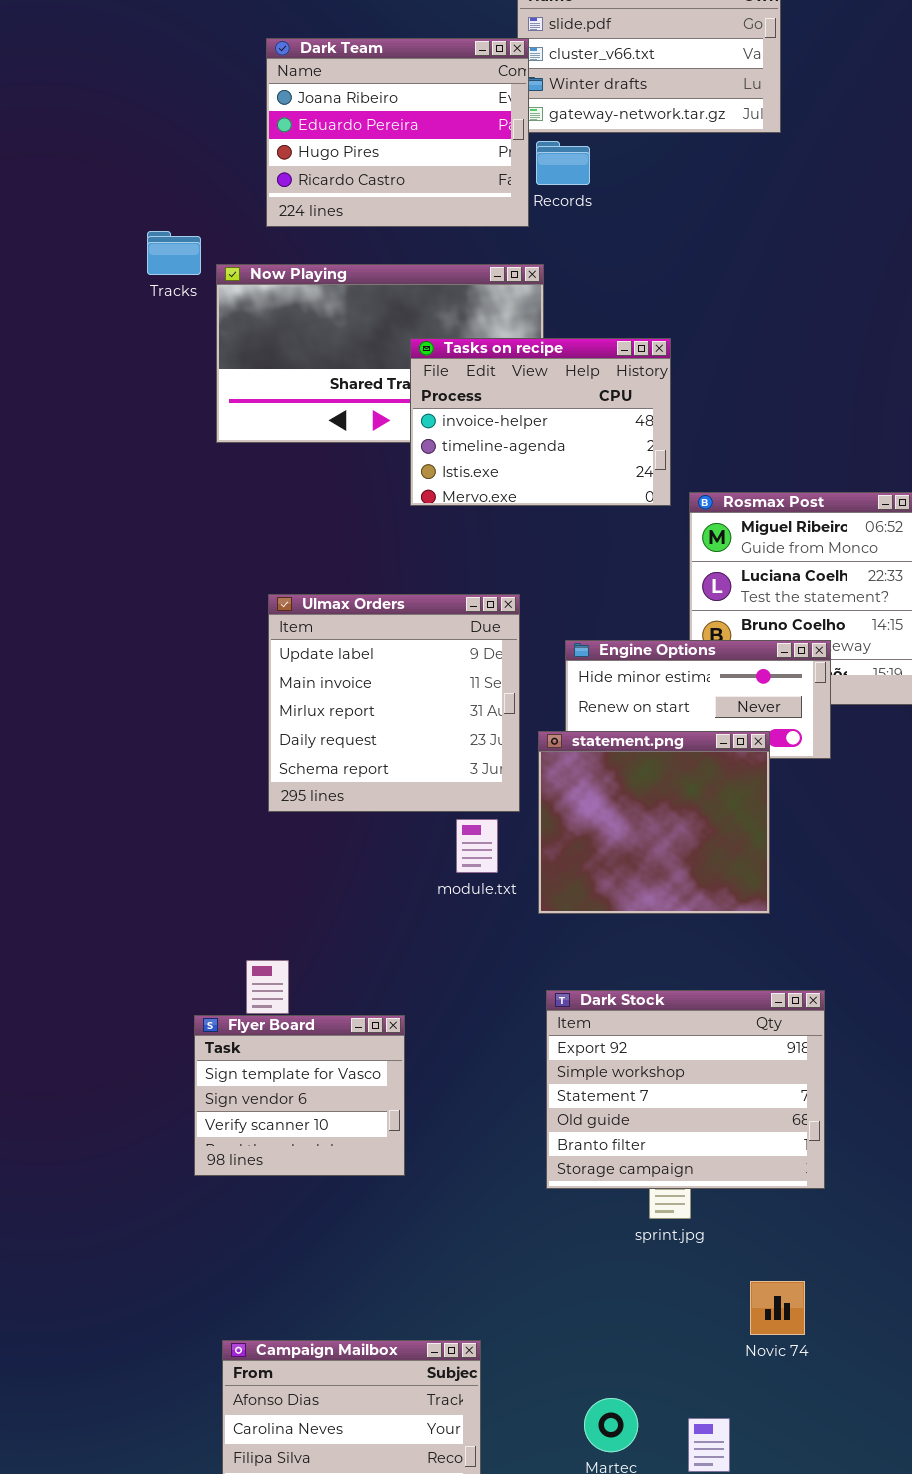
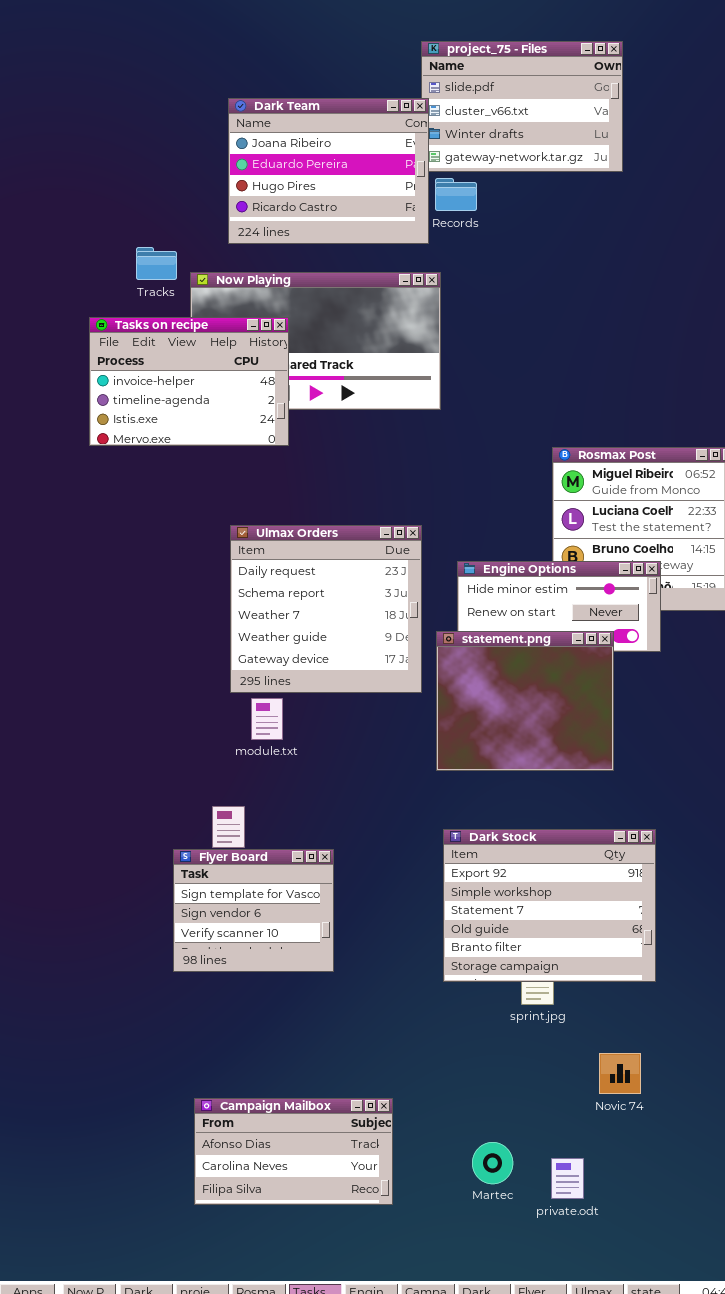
Tasks on recipe: [410,338,671,506] -> [89,317,289,446], moved
Ulmax Orders: [268,594,520,812] -> [230,525,422,693], scrolled down 3 rows
module.txt: [456,819,498,873] -> [251,698,283,740], moved

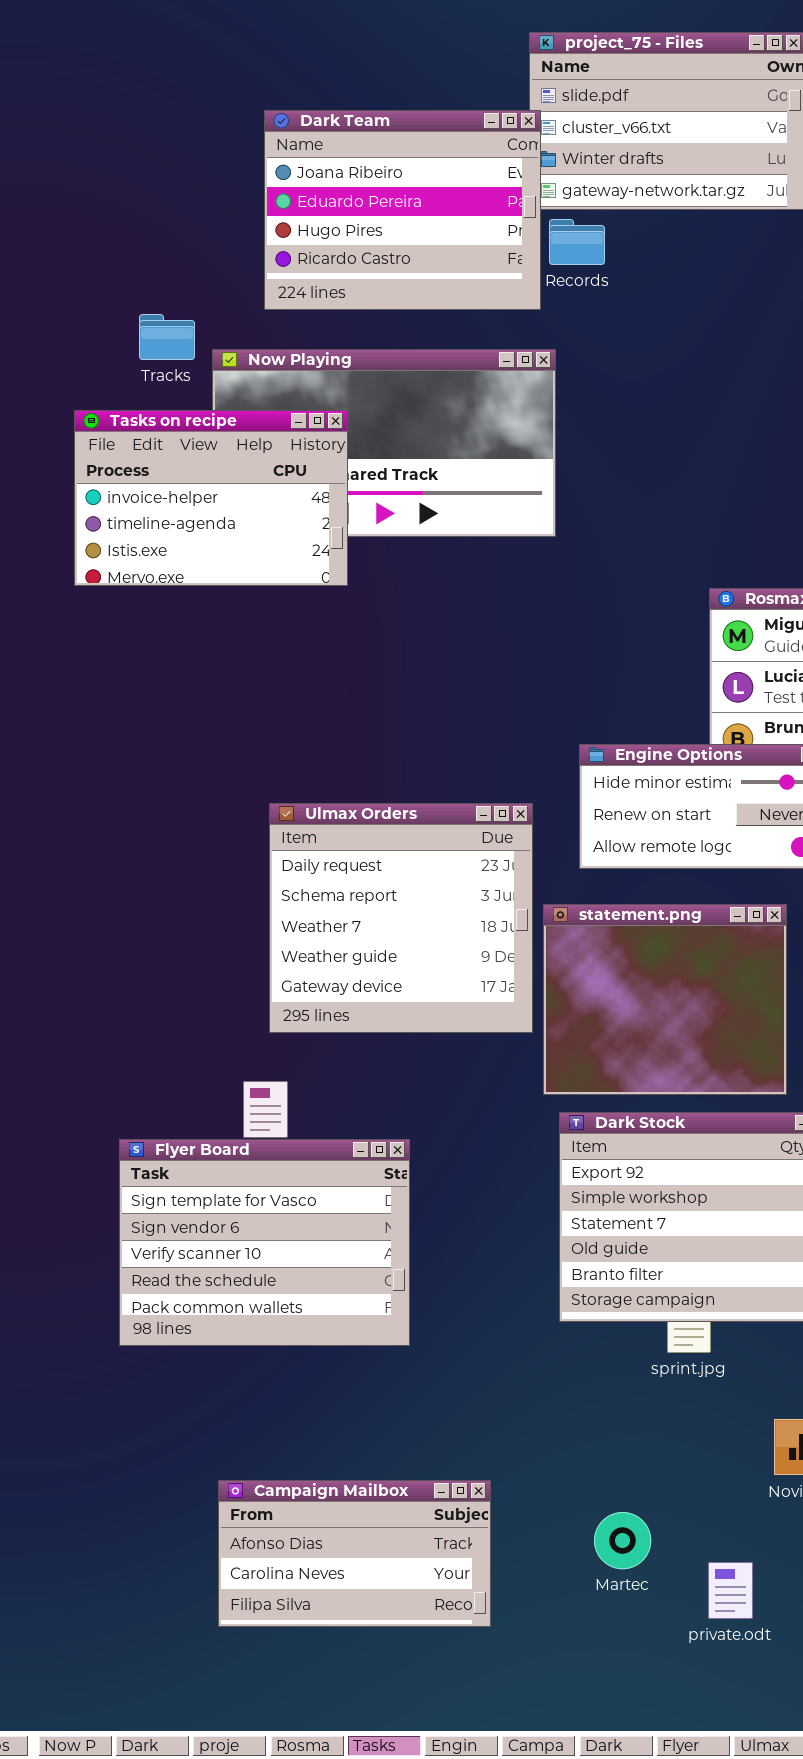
Ulmax Orders: [230,525,422,693] -> [269,803,533,1033], moved
statement.png: [436,631,614,771] -> [543,904,787,1095], moved
Flyer Board: [173,849,334,972] -> [119,1139,410,1346], resized
Martec: [472,1142,513,1184] -> [594,1512,651,1569], moved

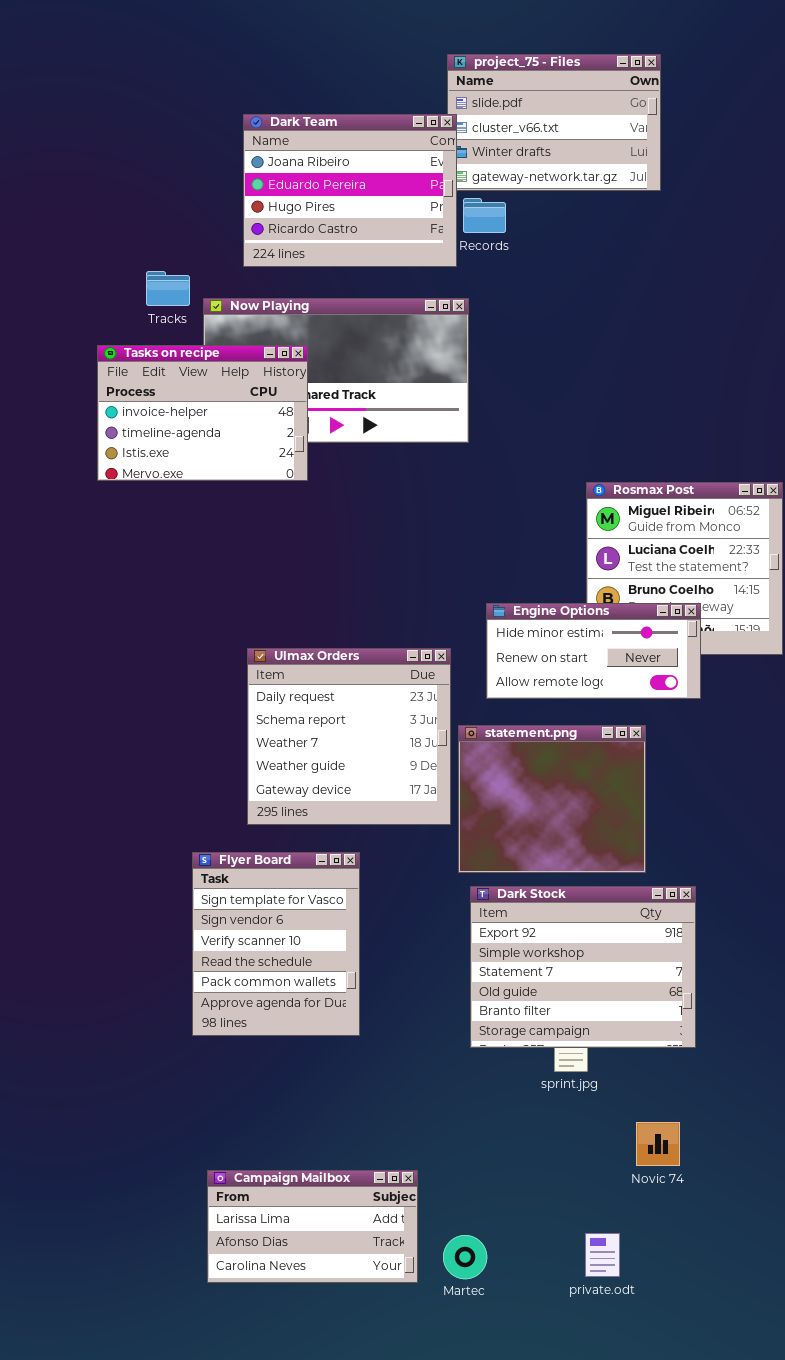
Flyer Board: [119,1139,410,1346] -> [192,852,360,1036], moved, resized
Campaign Mailbox: [218,1480,491,1627] -> [207,1170,418,1283], scrolled up 1 row
Martec: [594,1512,651,1569] -> [443,1235,487,1279], moved

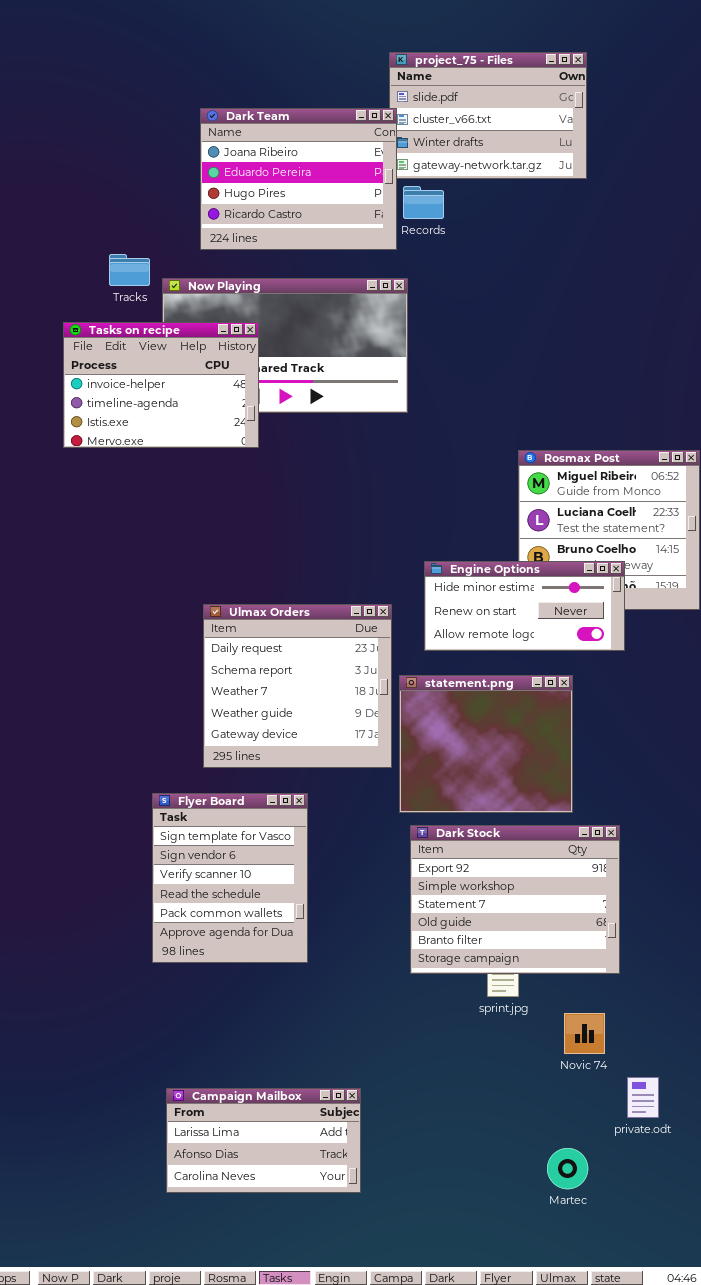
Novic 74: [636,1122,680,1166] -> [564,1013,605,1054], moved
private.odt: [585,1233,620,1277] -> [627,1077,659,1118], moved
Martec: [443,1235,487,1279] -> [547,1148,588,1189], moved

